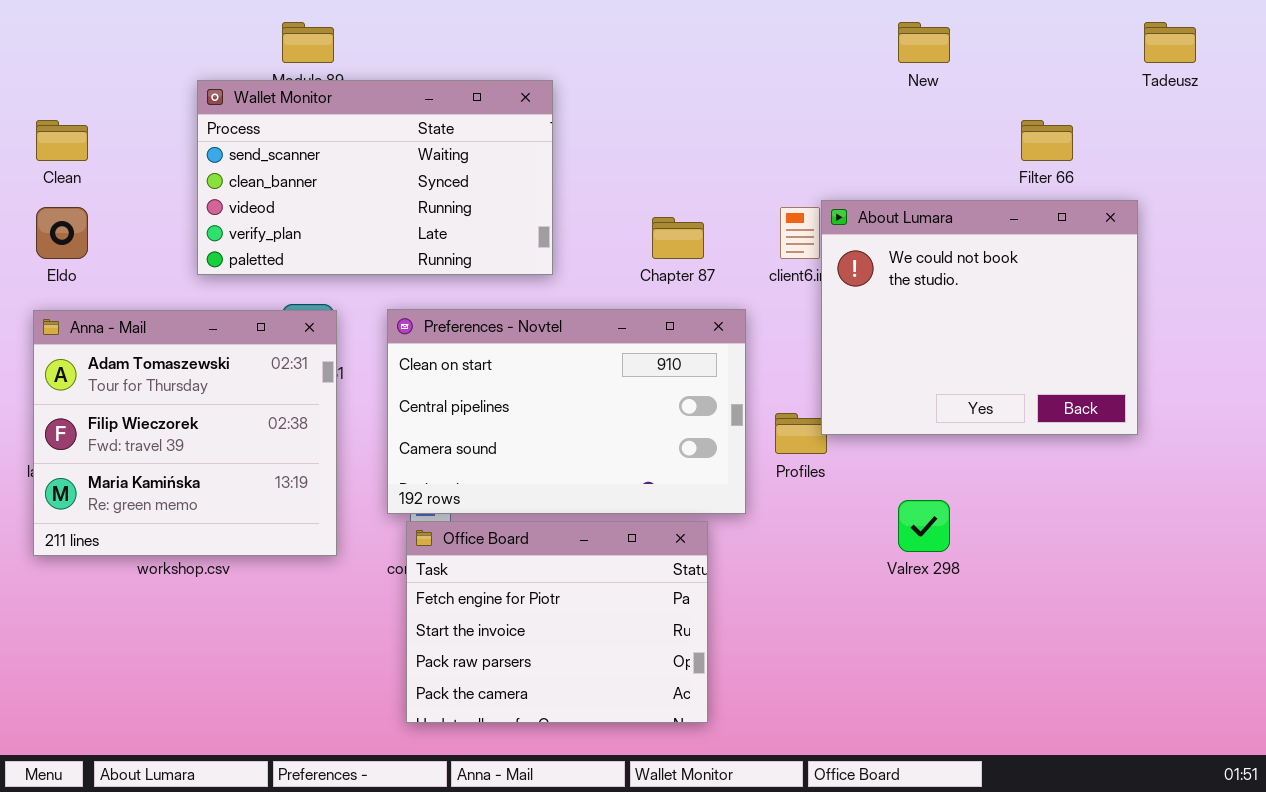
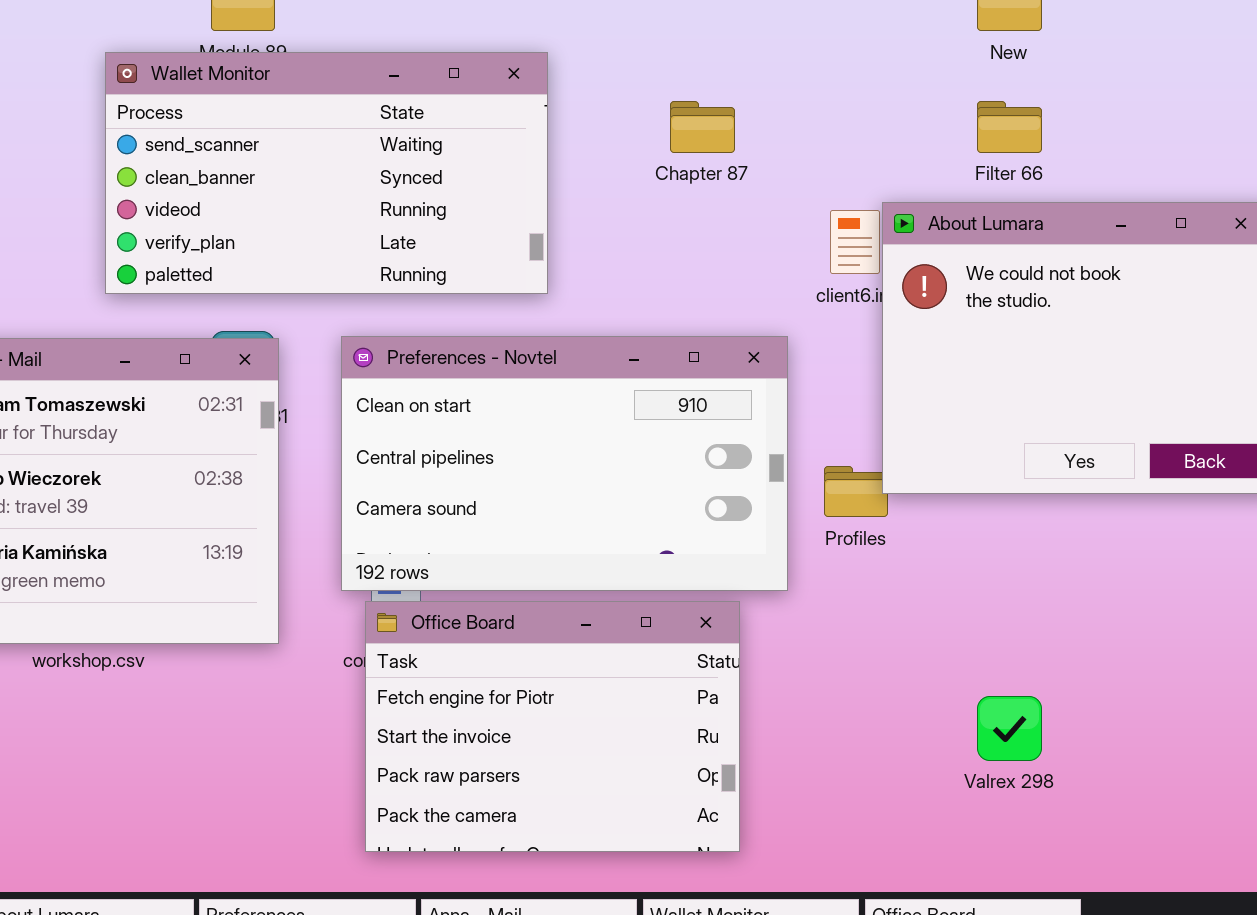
Filter 66: [1021,120,1073,161] -> [977,101,1042,153], moved
Chapter 87: [652,217,704,259] -> [670,101,735,153], moved
Valrex 298: [898,500,950,552] -> [977,696,1042,761], moved

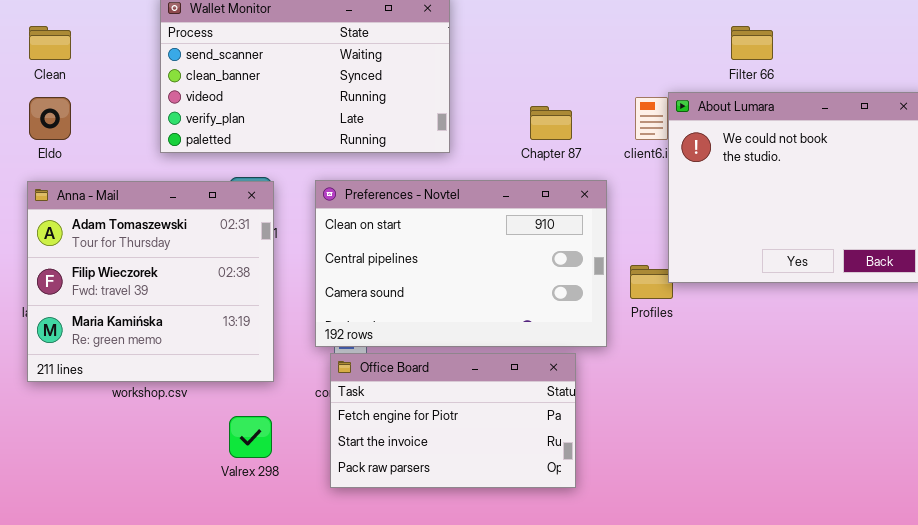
Chapter 87: [670,101,735,153] -> [530,106,572,140], moved
Office Board: [365,601,740,852] -> [330,353,576,488], resized
Valrex 298: [977,696,1042,761] -> [229,416,272,458], moved

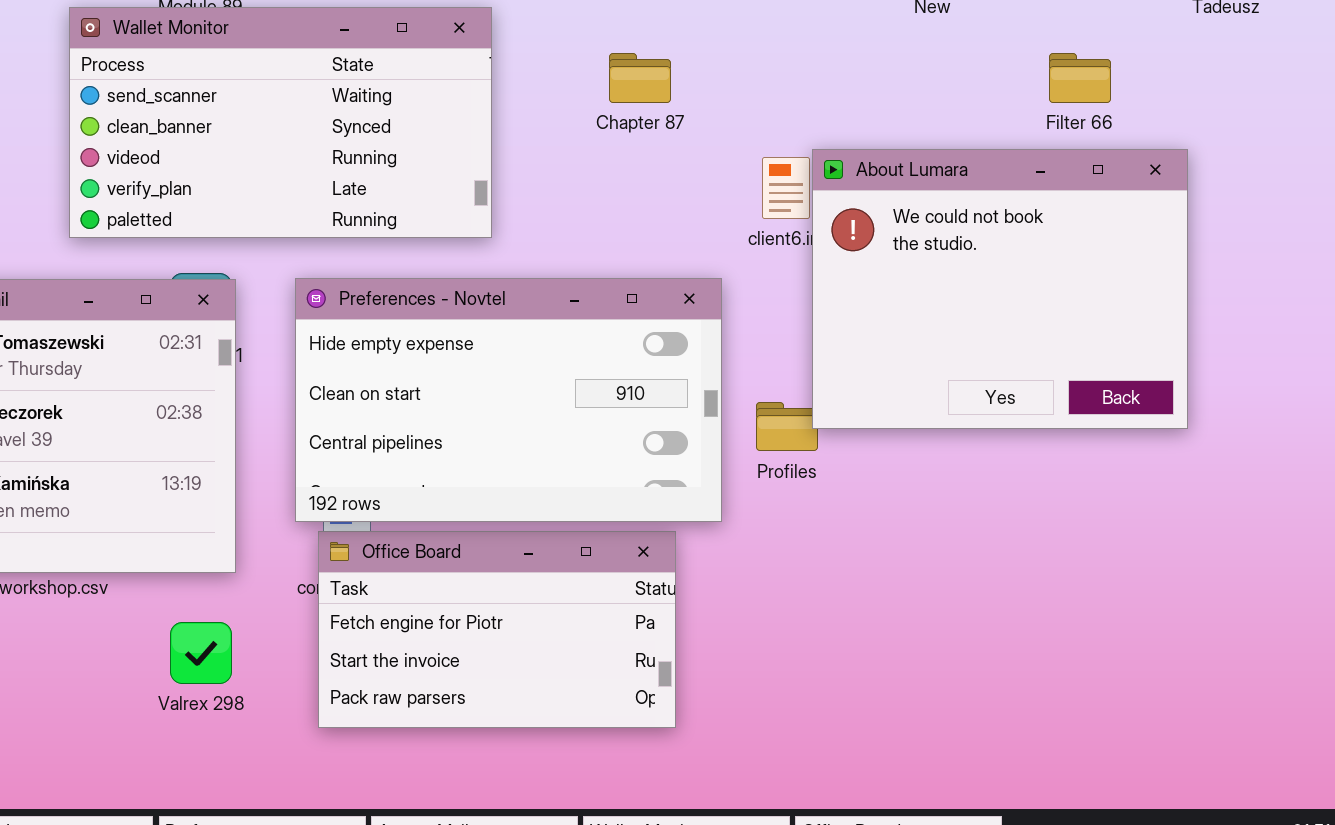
Filter 66: [731,26,773,60] -> [1049,53,1111,103], moved
Chapter 87: [530,106,572,140] -> [609,53,671,103], moved
Preferences - Novtel: [315,180,607,347] -> [295,278,722,522], scrolled up 1 row

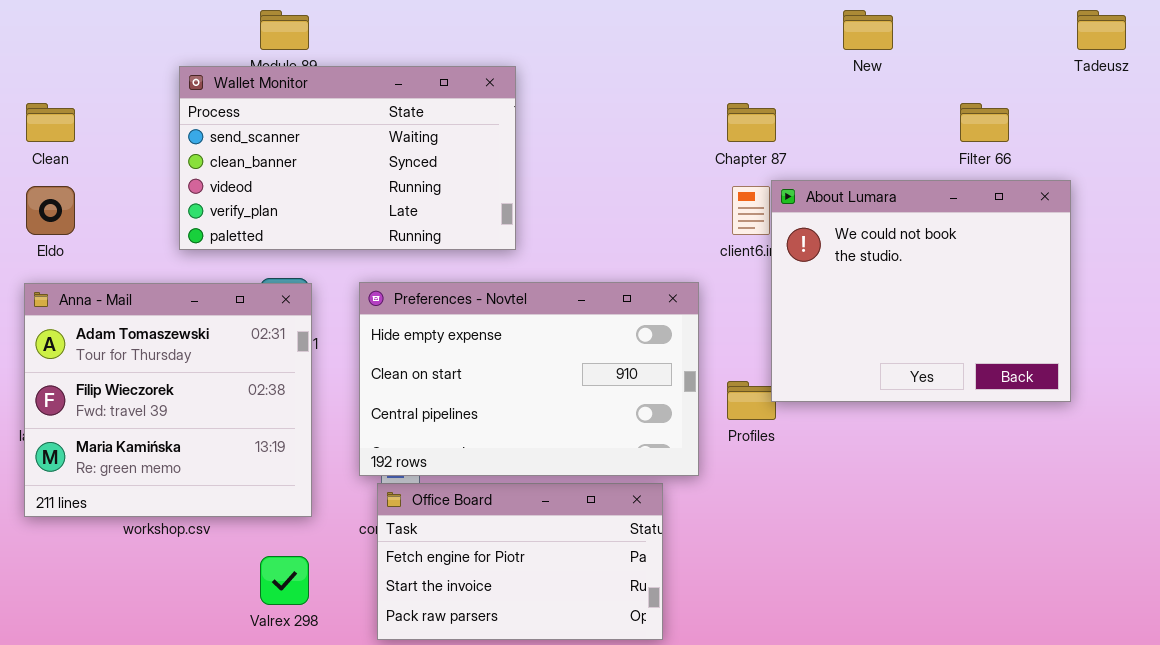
Chapter 87: [609,53,671,103] -> [727,103,776,142], moved

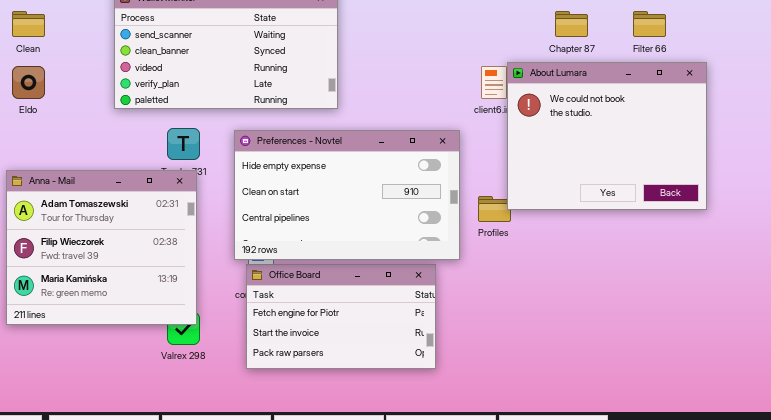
Chapter 87: [727,103,776,142] -> [555,11,588,37], moved
Anna - Mail: [24,283,312,517] -> [6,170,197,325], moved

